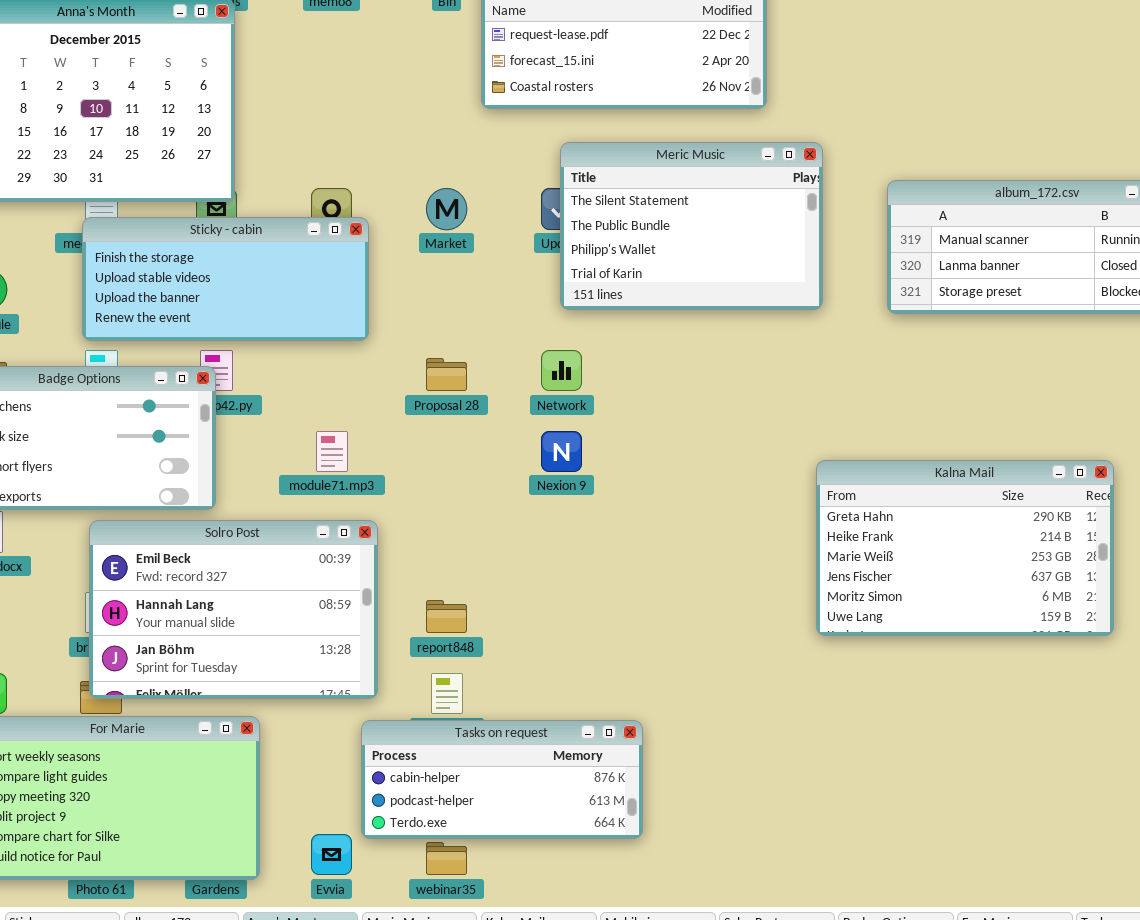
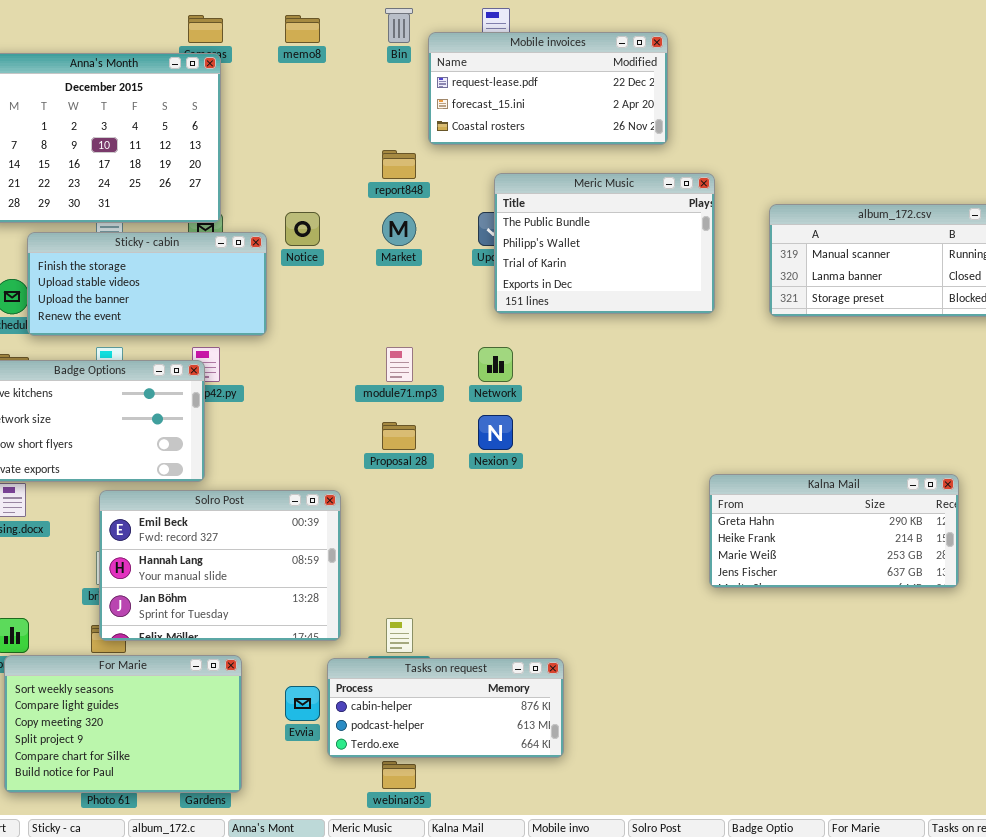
Meric Music: [560,142,823,310] -> [494,173,715,314], scrolled down 1 row
Sticky - cabin: [82,217,369,341] -> [27,232,267,336], moved
Proposal 28: [426,358,467,391] -> [382,422,416,450], moved
module71.mp3: [316,431,348,472] -> [386,347,413,382], moved
Kalna Mail: [816,460,1114,636] -> [709,474,959,588], resized
report848: [426,600,467,633] -> [382,150,416,179], moved
Evvia: [311,834,352,875] -> [285,686,320,721], moved

